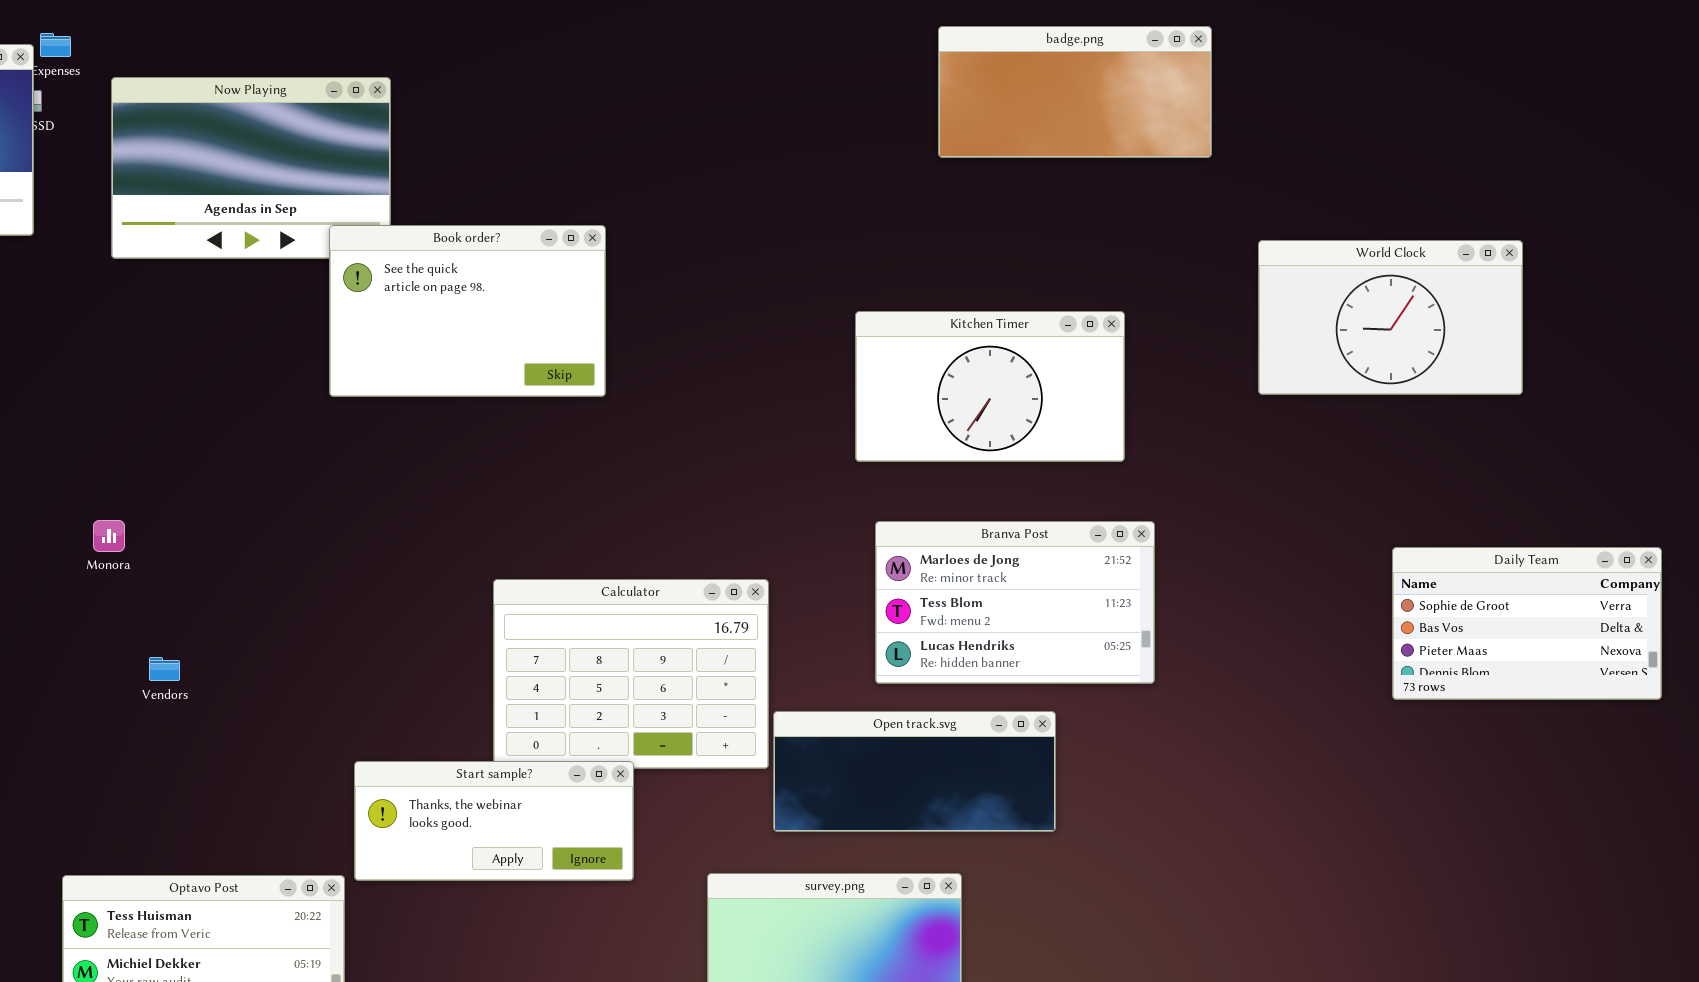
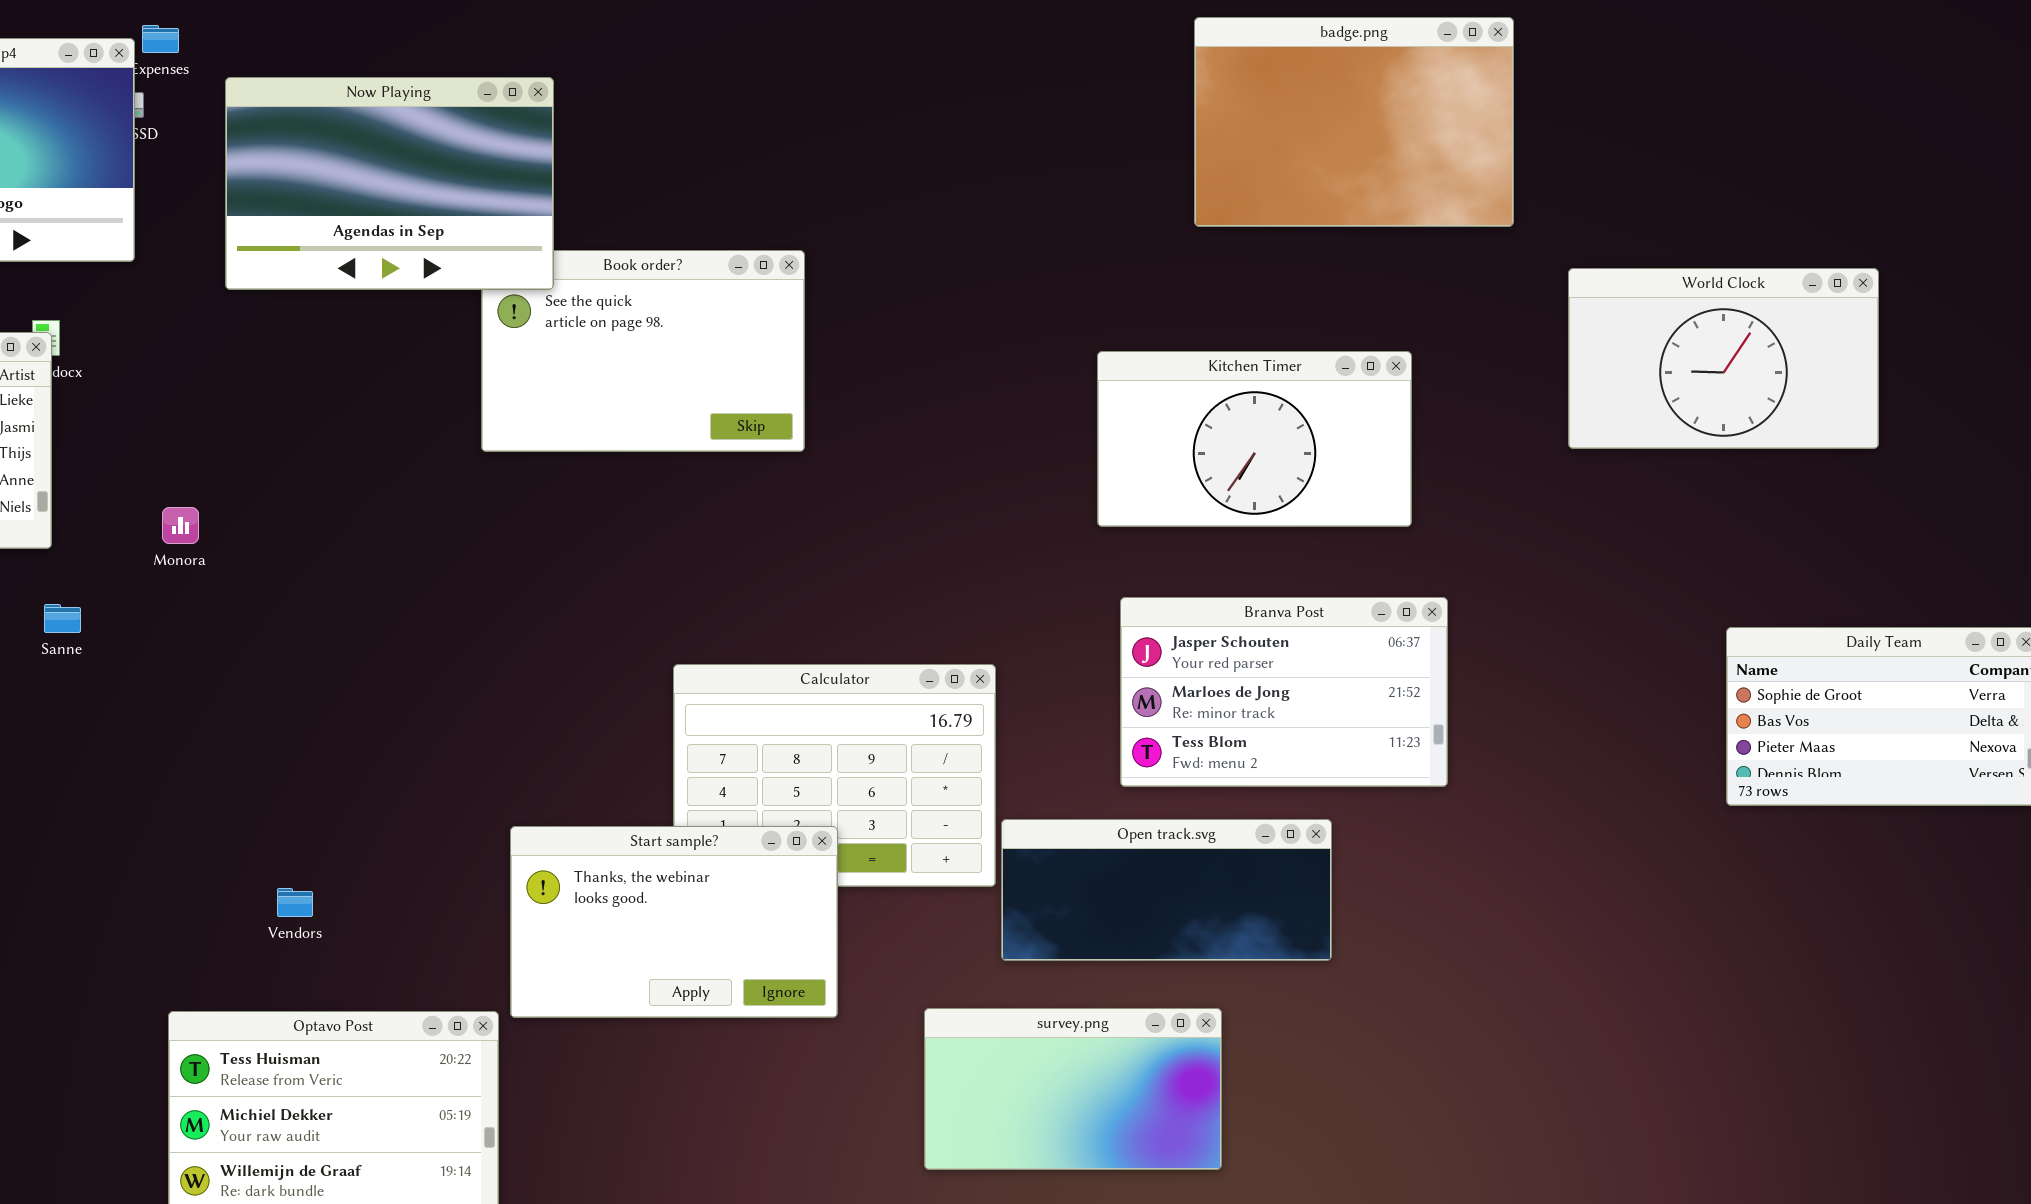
badge.png: [938,26,1212,158] -> [1194,17,1514,227], resized
Now Playing: [111,77,391,259] -> [225,77,554,290], raised
Monora: [93,520,125,552] -> [162,507,199,544], moved
Branva Post: [875,521,1155,684] -> [1120,597,1448,787], scrolled up 1 row
Vendors: [149,657,180,681] -> [277,888,313,917], moved
Start sample?: [354,761,634,881] -> [510,826,838,1018], resized

